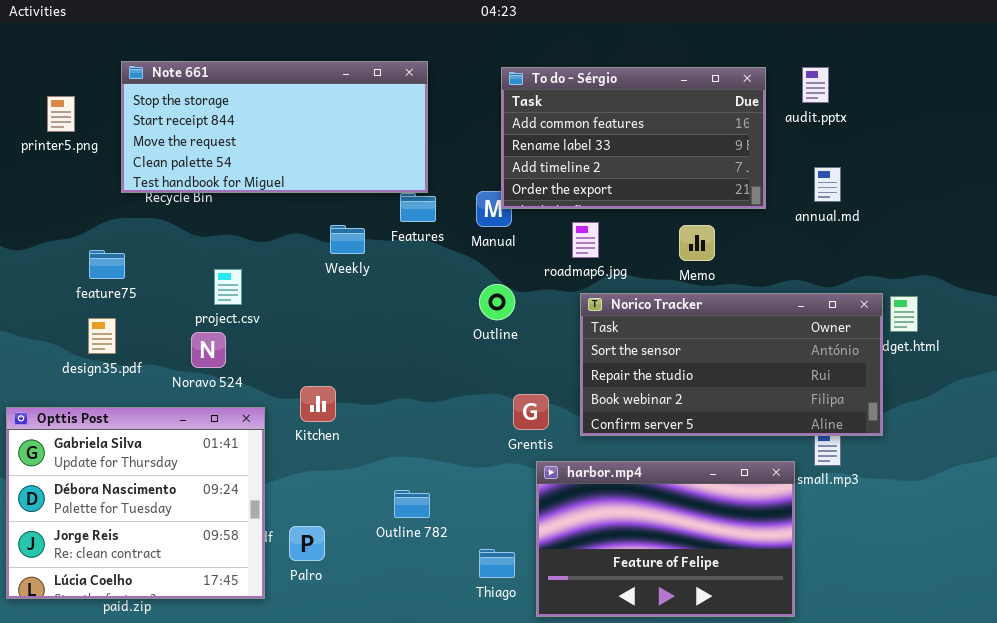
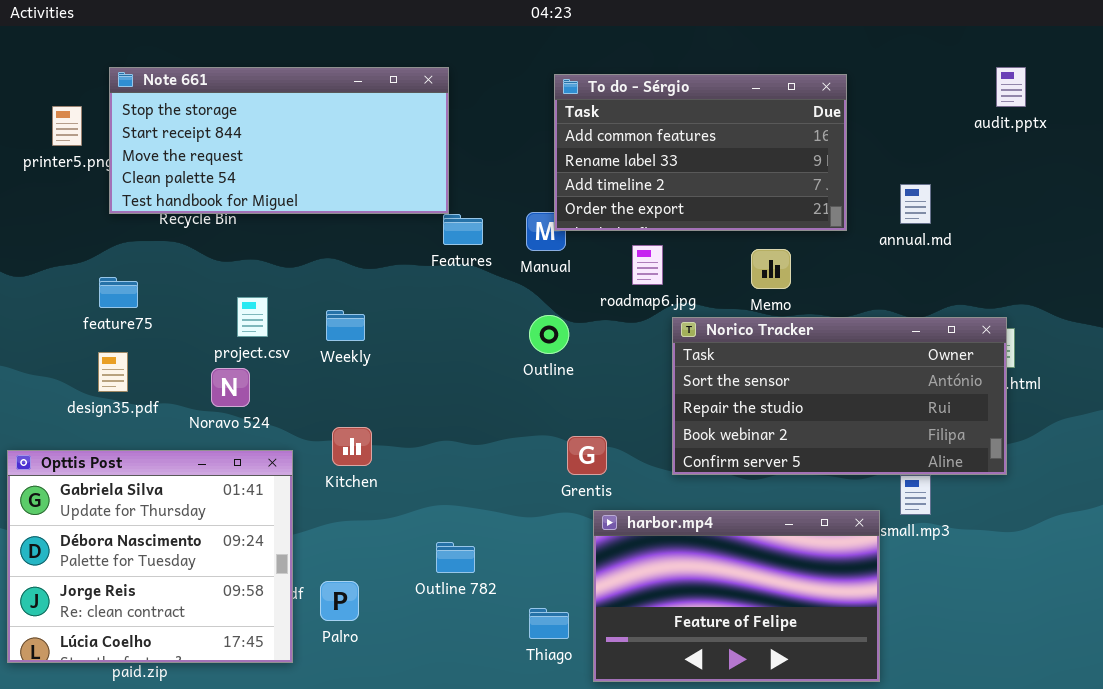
Note 661: [121,61,428,193] -> [109,67,449,214], moved
audit.pptx: [802,67,829,103] -> [996,67,1026,107], moved
Weekly: [330,225,365,254] -> [326,310,365,341], moved
Norico Tracker: [580,293,883,436] -> [672,317,1007,475], moved

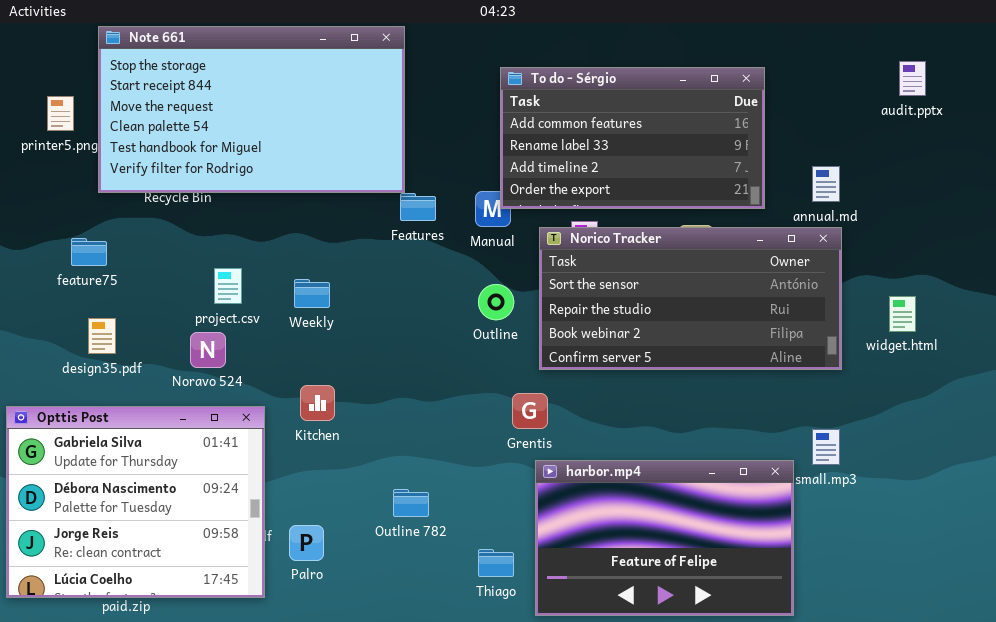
Note 661: [109,67,449,214] -> [98,26,405,193], resized
feature75: [99,277,138,308] -> [71,238,107,266], moved
Norico Tracker: [672,317,1007,475] -> [539,227,842,370], moved

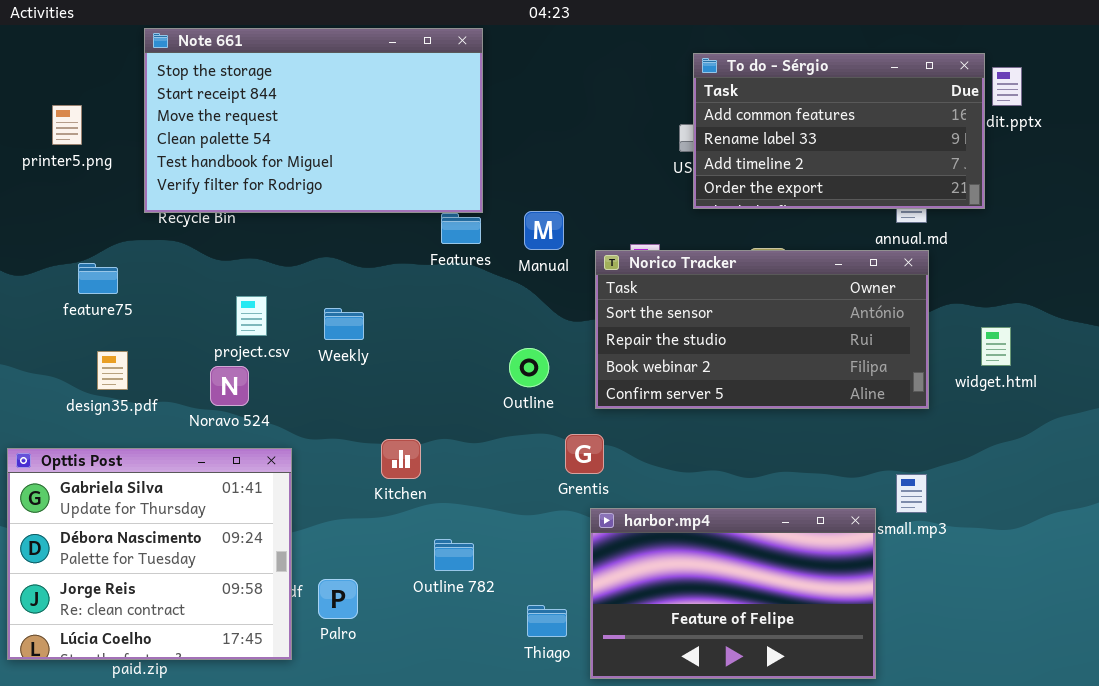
Note 661: [98,26,405,193] -> [144,28,483,213], moved
To do - Sérgio: [500,67,765,209] -> [693,53,985,209], moved
Outline: [478,284,514,320] -> [509,348,549,387], moved
Kitchen: [300,385,335,421] -> [381,439,421,479], moved

